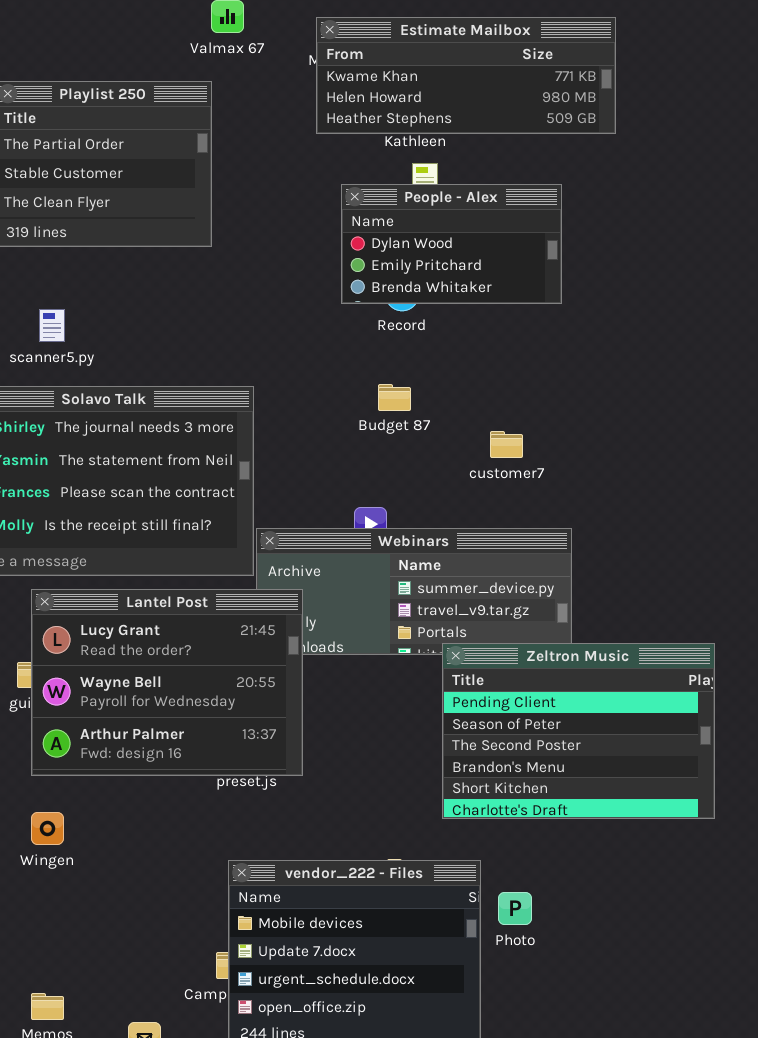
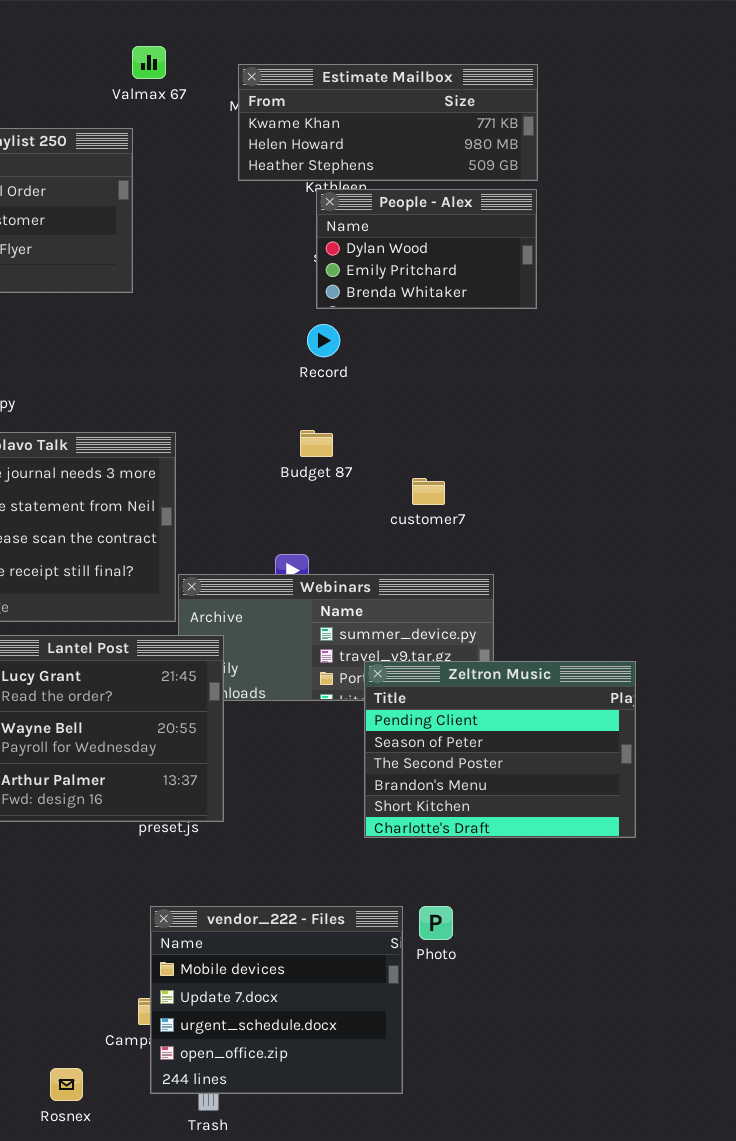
People - Alex: [341,184,562,304] -> [316,189,537,309], moved
Zeltron Music: [442,643,715,819] -> [364,661,636,838], moved
Photo: [498,892,532,925] -> [419,906,453,940], moved

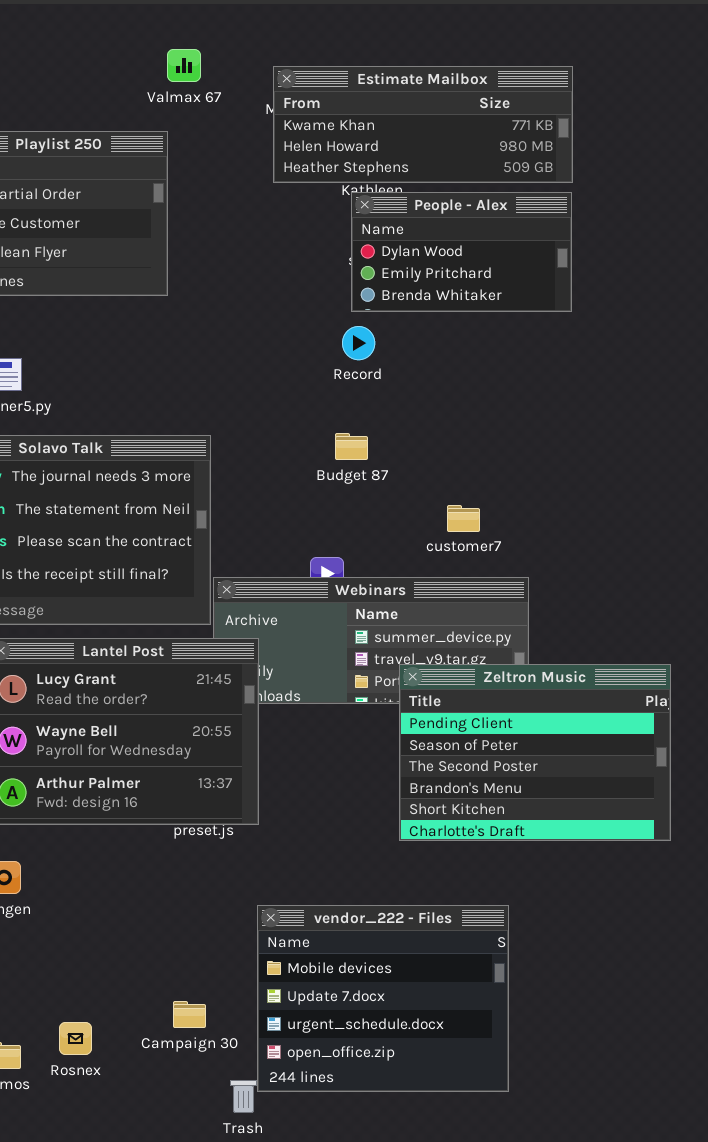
customer7: [412,478,445,505] -> [447,505,480,532], moved
vendor_222 - Files: [150,906,403,1094] -> [257,905,509,1092], moved
Rosnex: [50,1068,83,1101] -> [59,1022,92,1055], moved

